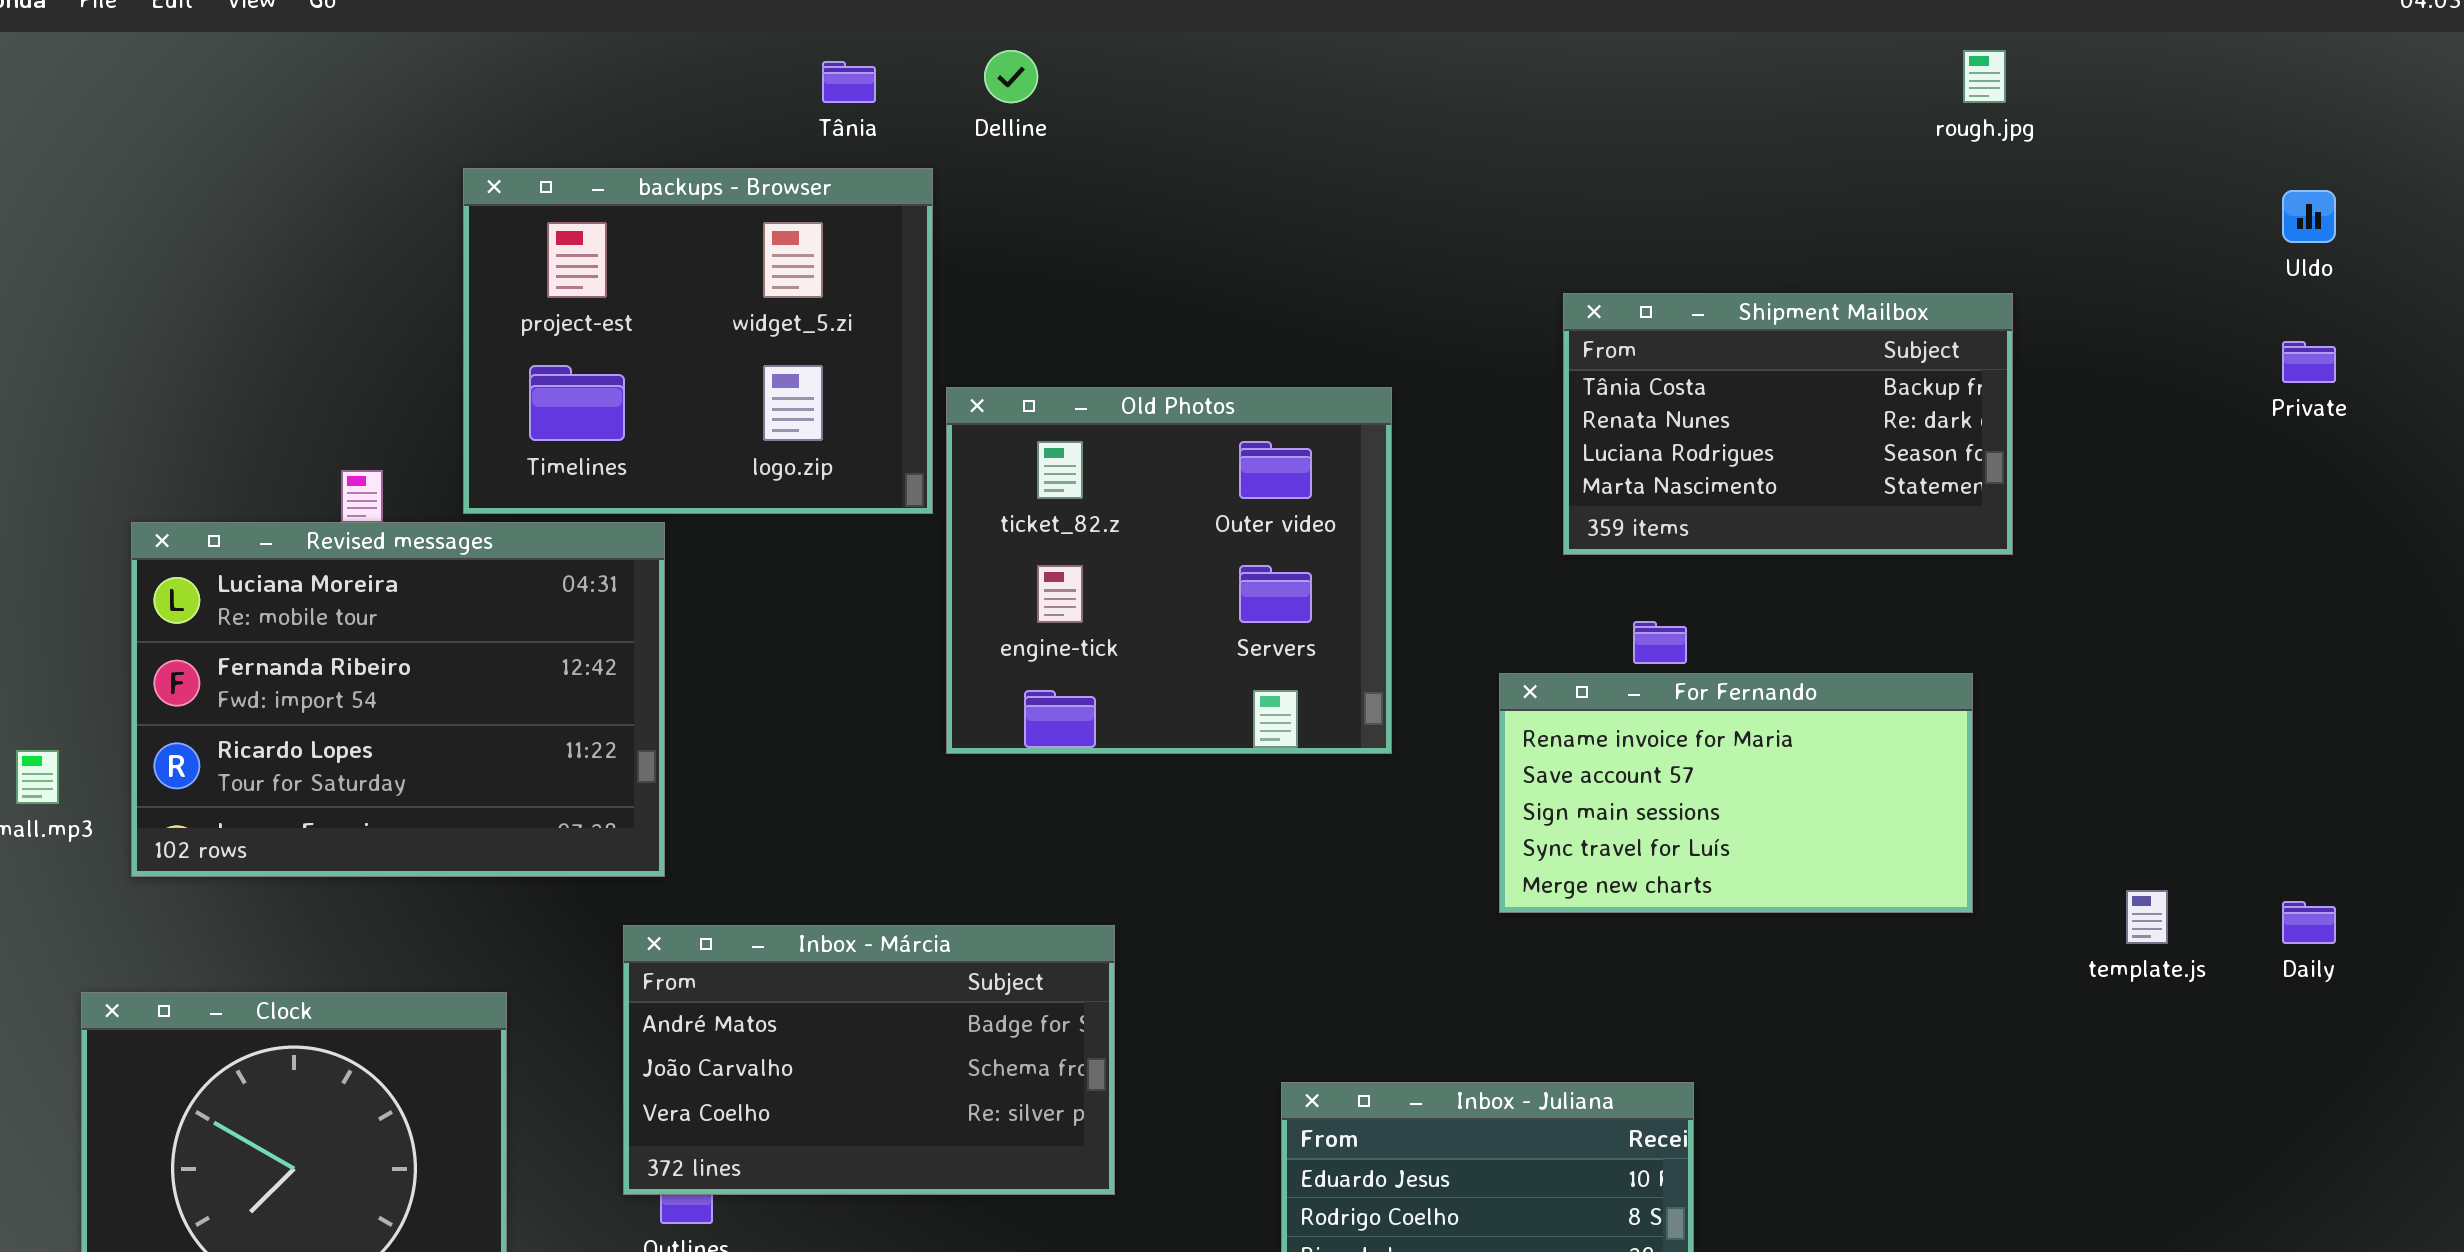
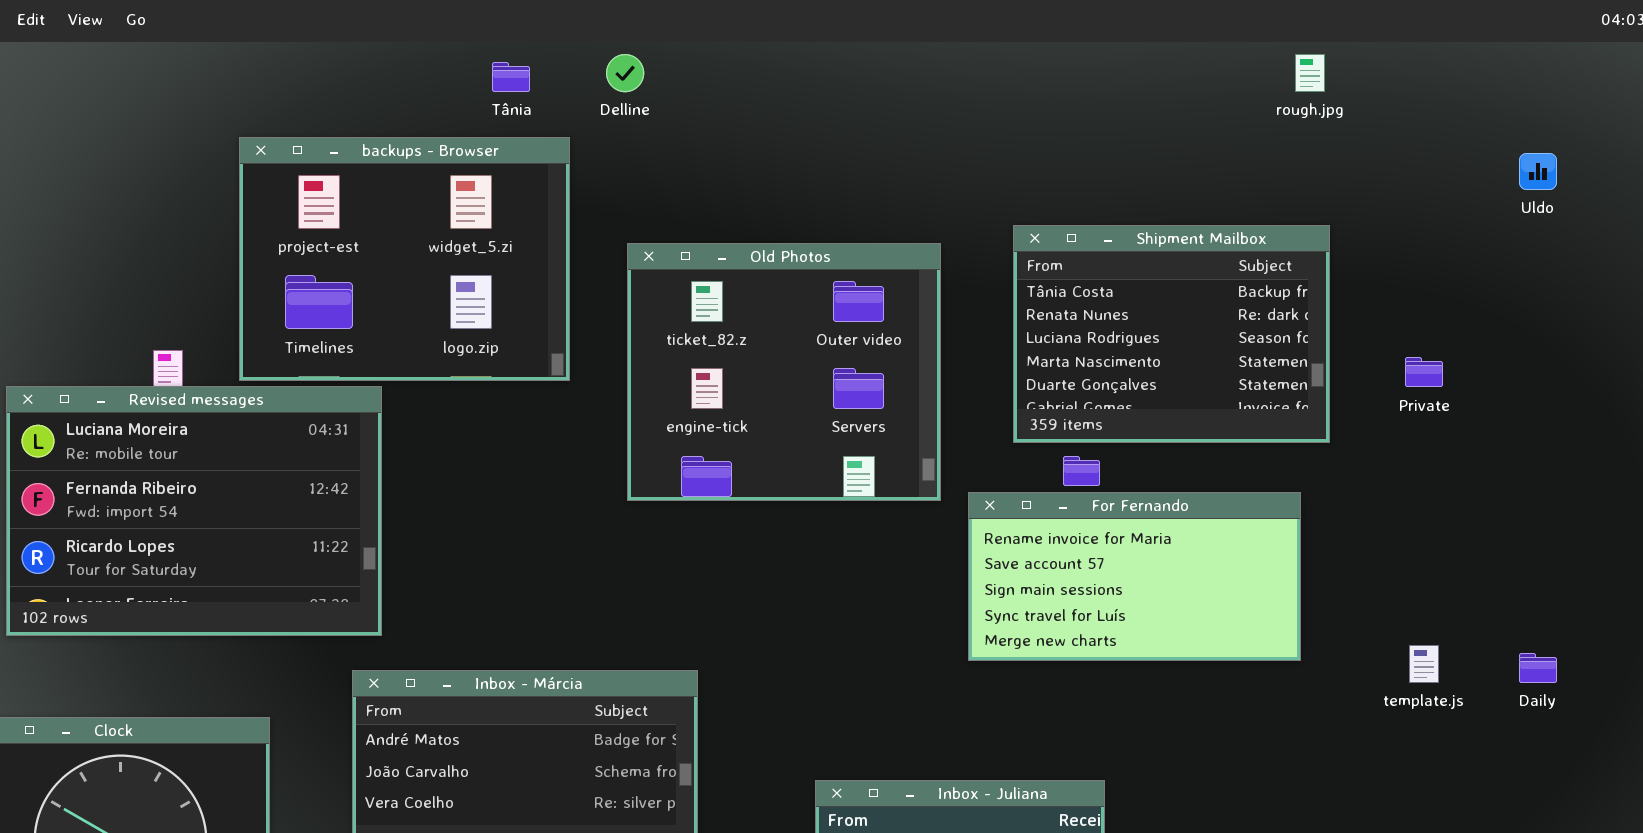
Shipment Mailbox: [1563,293,2013,555] -> [1013,225,1330,443], resized
Private: [2282,341,2336,383] -> [1405,357,1443,387], moved
Old Photos: [946,387,1392,754] -> [627,243,941,501], moved

